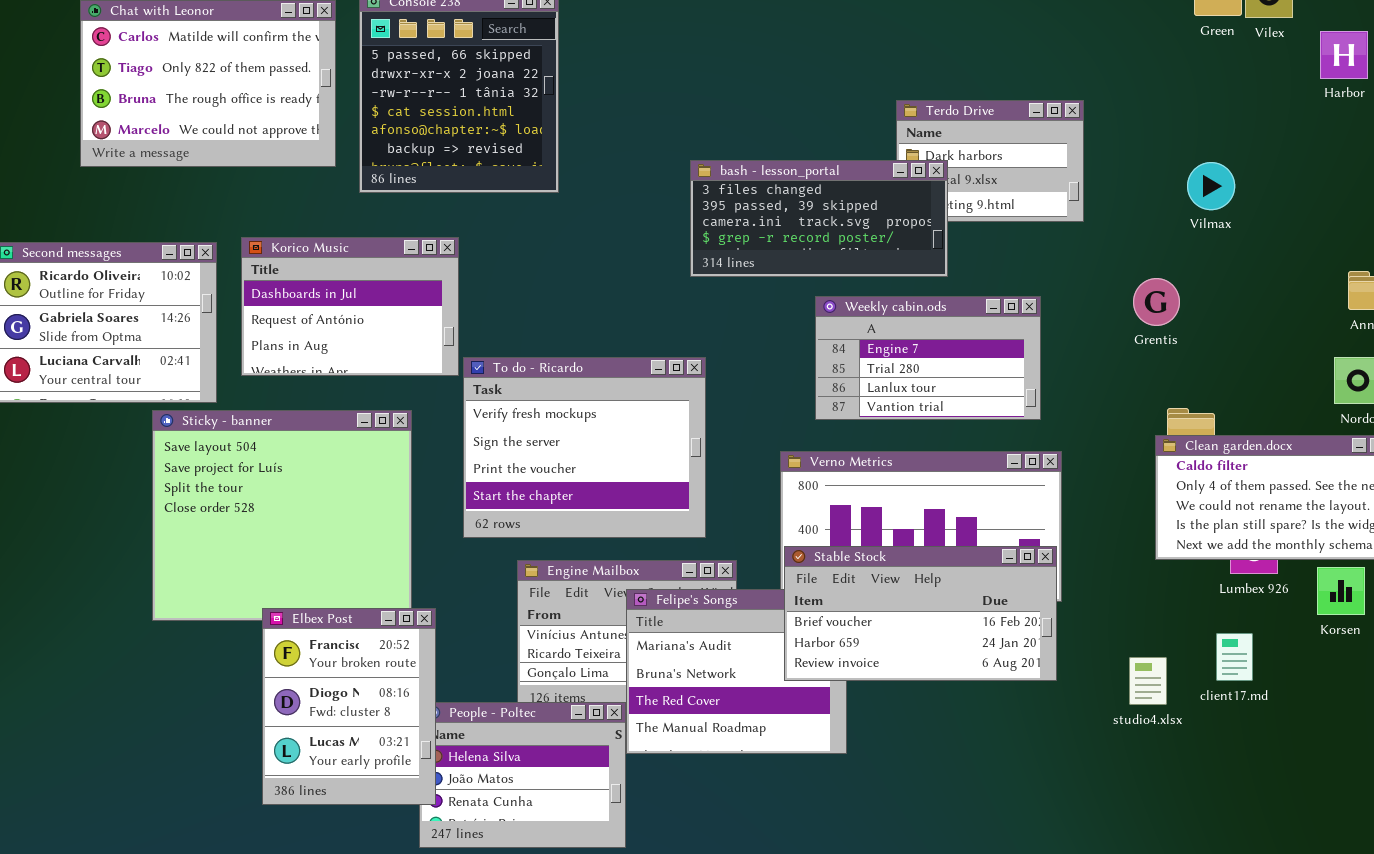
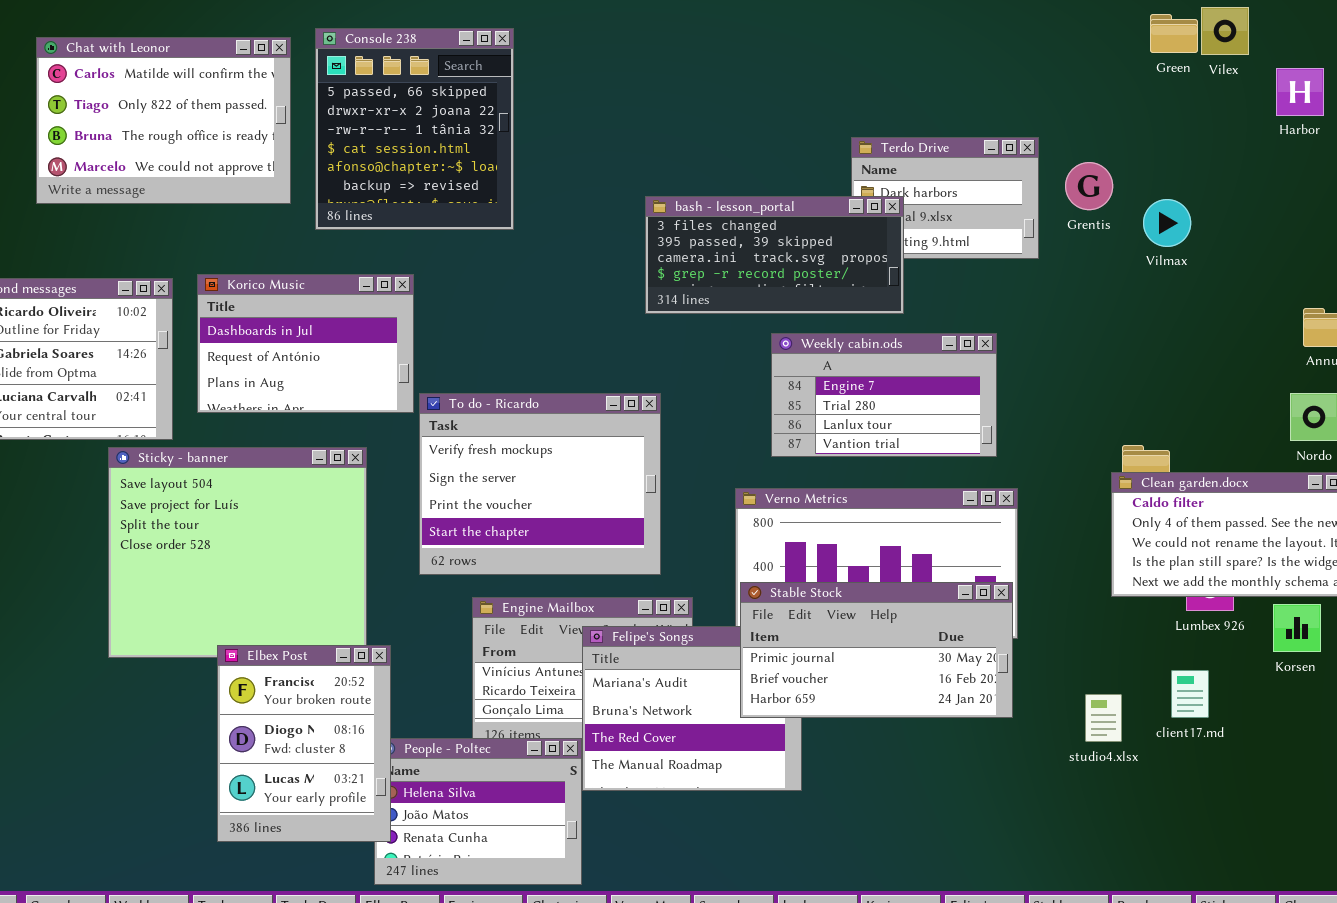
Grentis: [1133,278,1180,326] -> [1065,162,1113,210], moved
Stable Stock: [784,546,1057,681] -> [740,582,1013,718], scrolled up 1 row

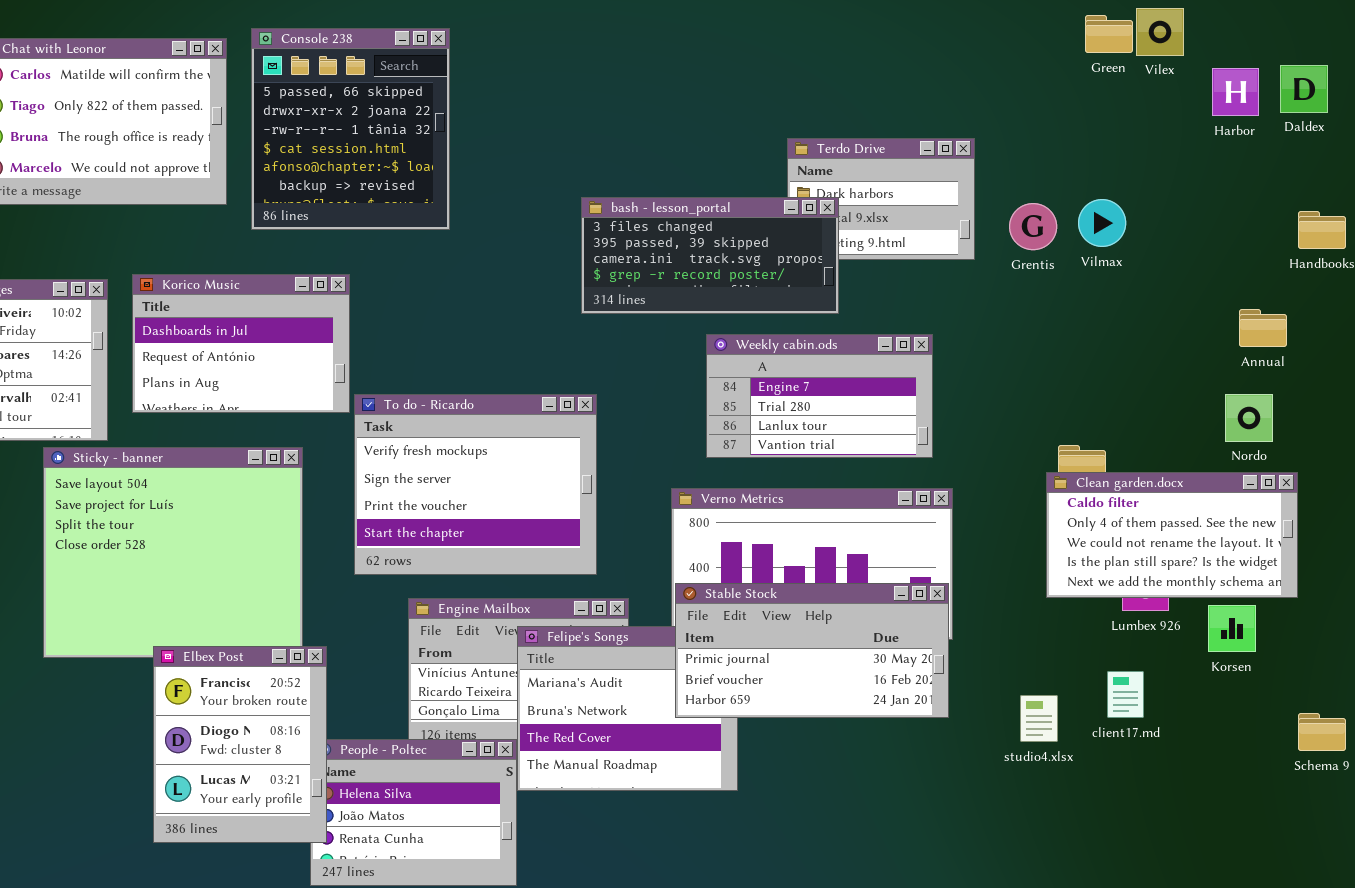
Grentis: [1065,162,1113,210] -> [1009,203,1057,250], moved

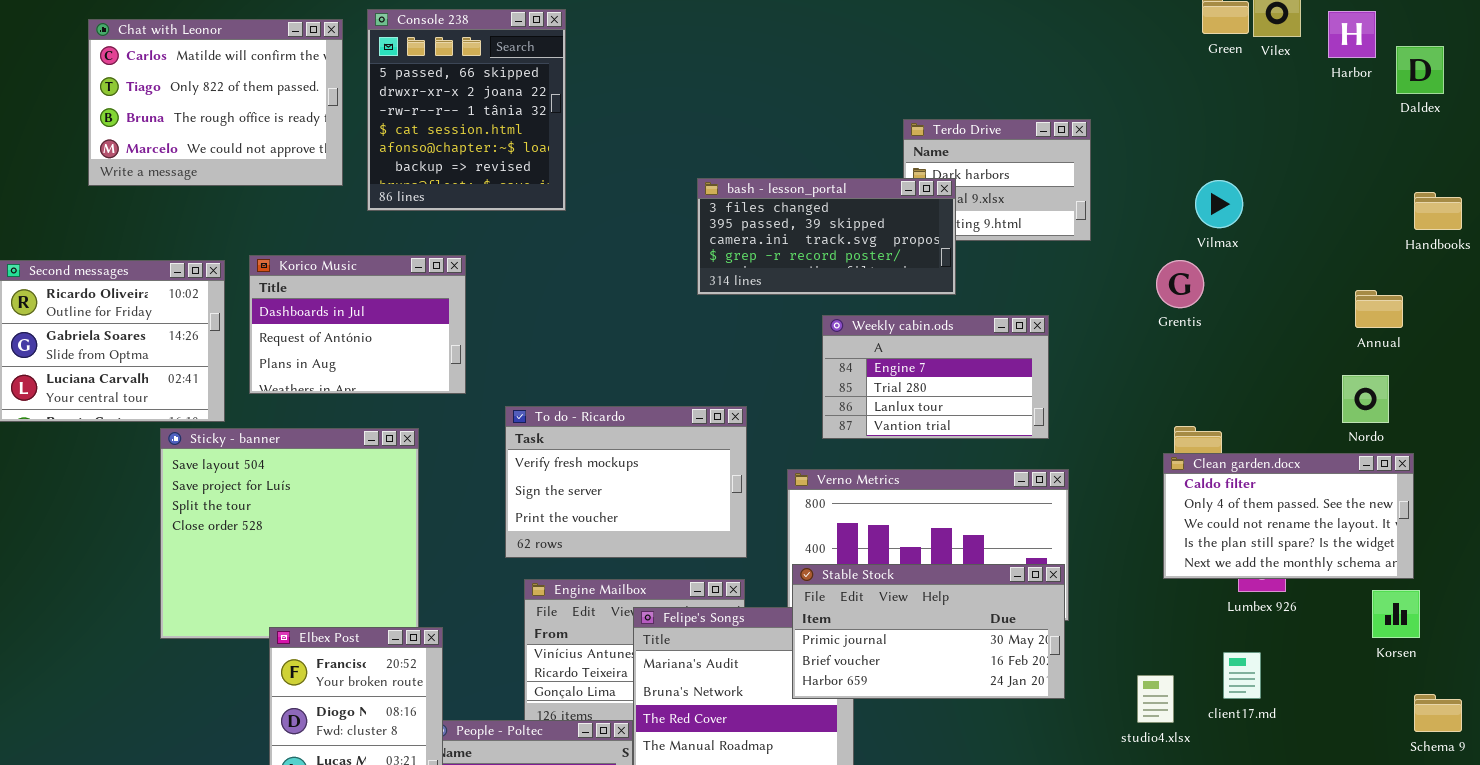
Harbor: [1212,68,1259,116] -> [1328,11,1376,58], moved
Grentis: [1009,203,1057,250] -> [1156,260,1204,308], moved
To do - Ricardo: [354,394,597,575] -> [505,406,747,558], moved, resized
Korsen: [1208,605,1256,652] -> [1372,590,1420,638], moved

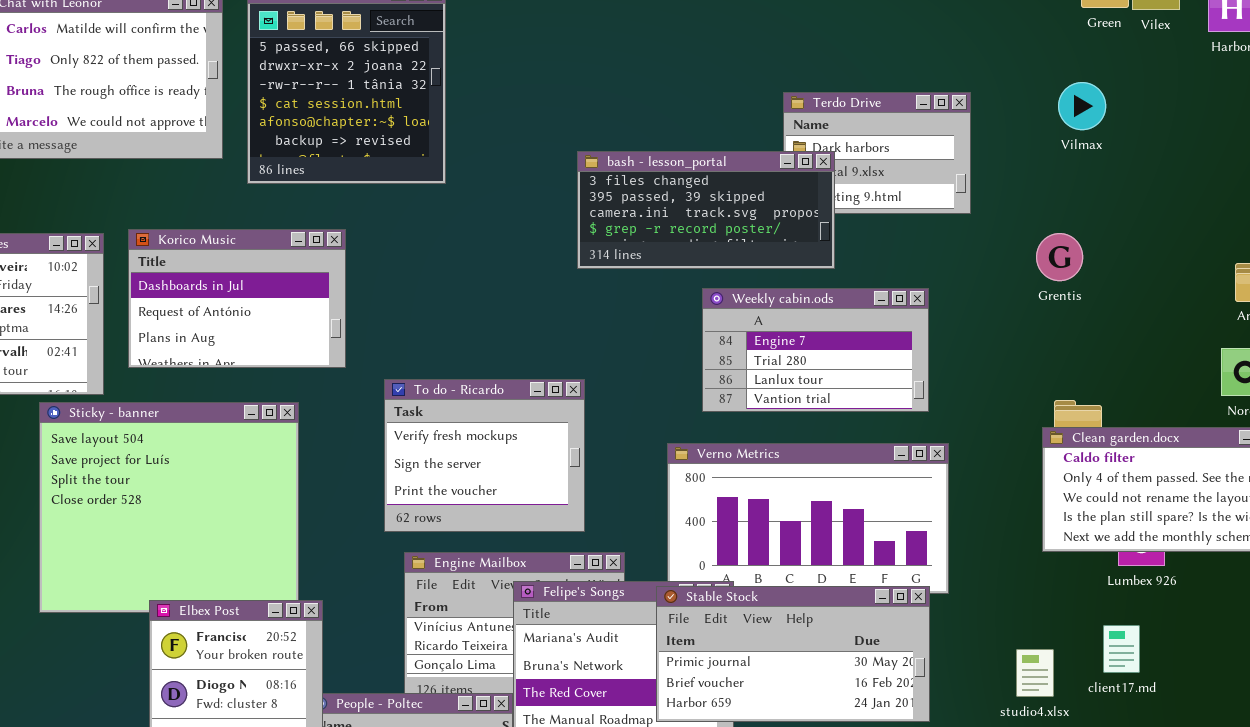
Vilmax: [1195,180,1243,228] -> [1058,82,1106,130], moved
To do - Ricardo: [505,406,747,558] -> [384,379,585,532], resized
Stable Stock: [792,564,1065,699] -> [656,586,930,722], moved

